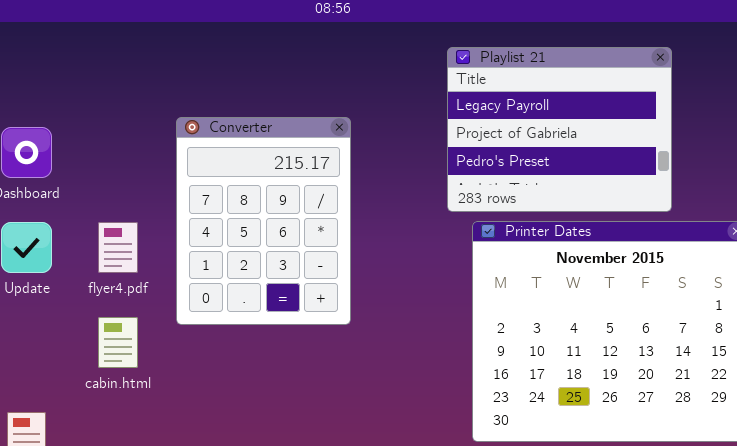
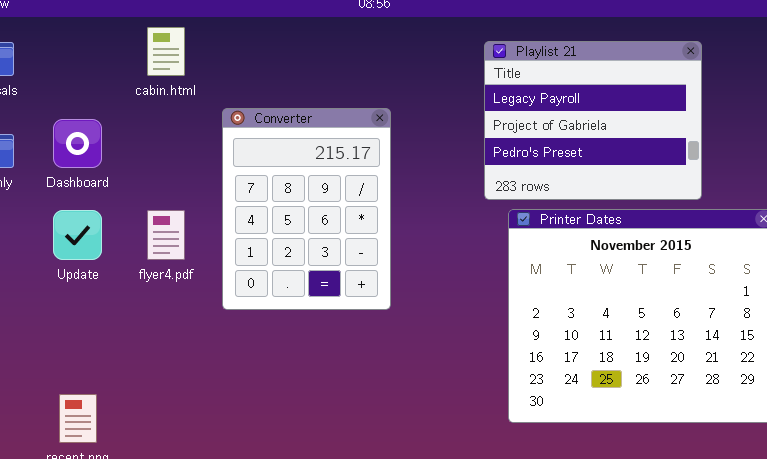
cabin.html: [98,317,138,368] -> [147,27,185,76], moved

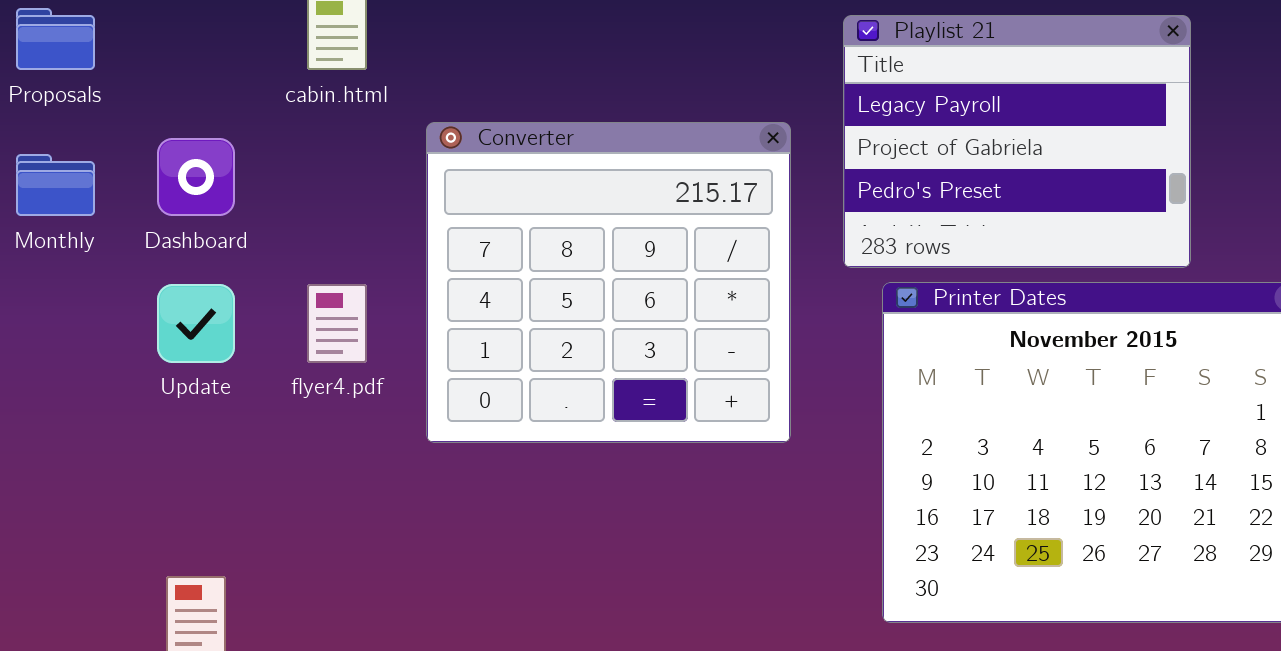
Converter: [222,108,391,310] -> [426,122,791,443], resized

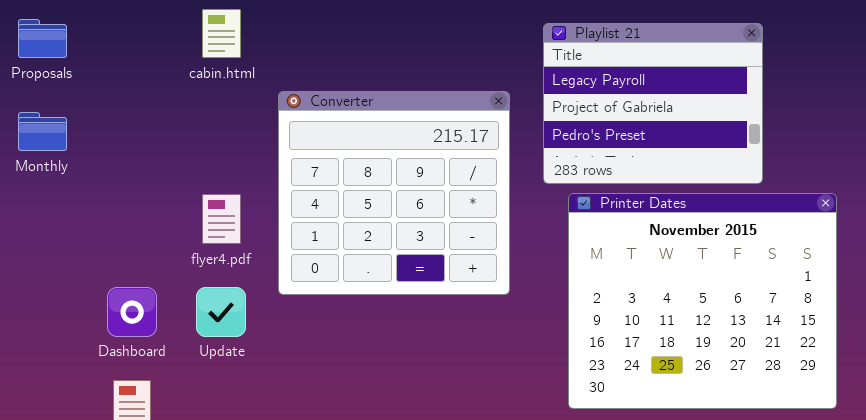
Dashboard: [157,138,235,216] -> [107,287,157,337], moved
Update: [157,284,235,363] -> [196,287,246,337], moved

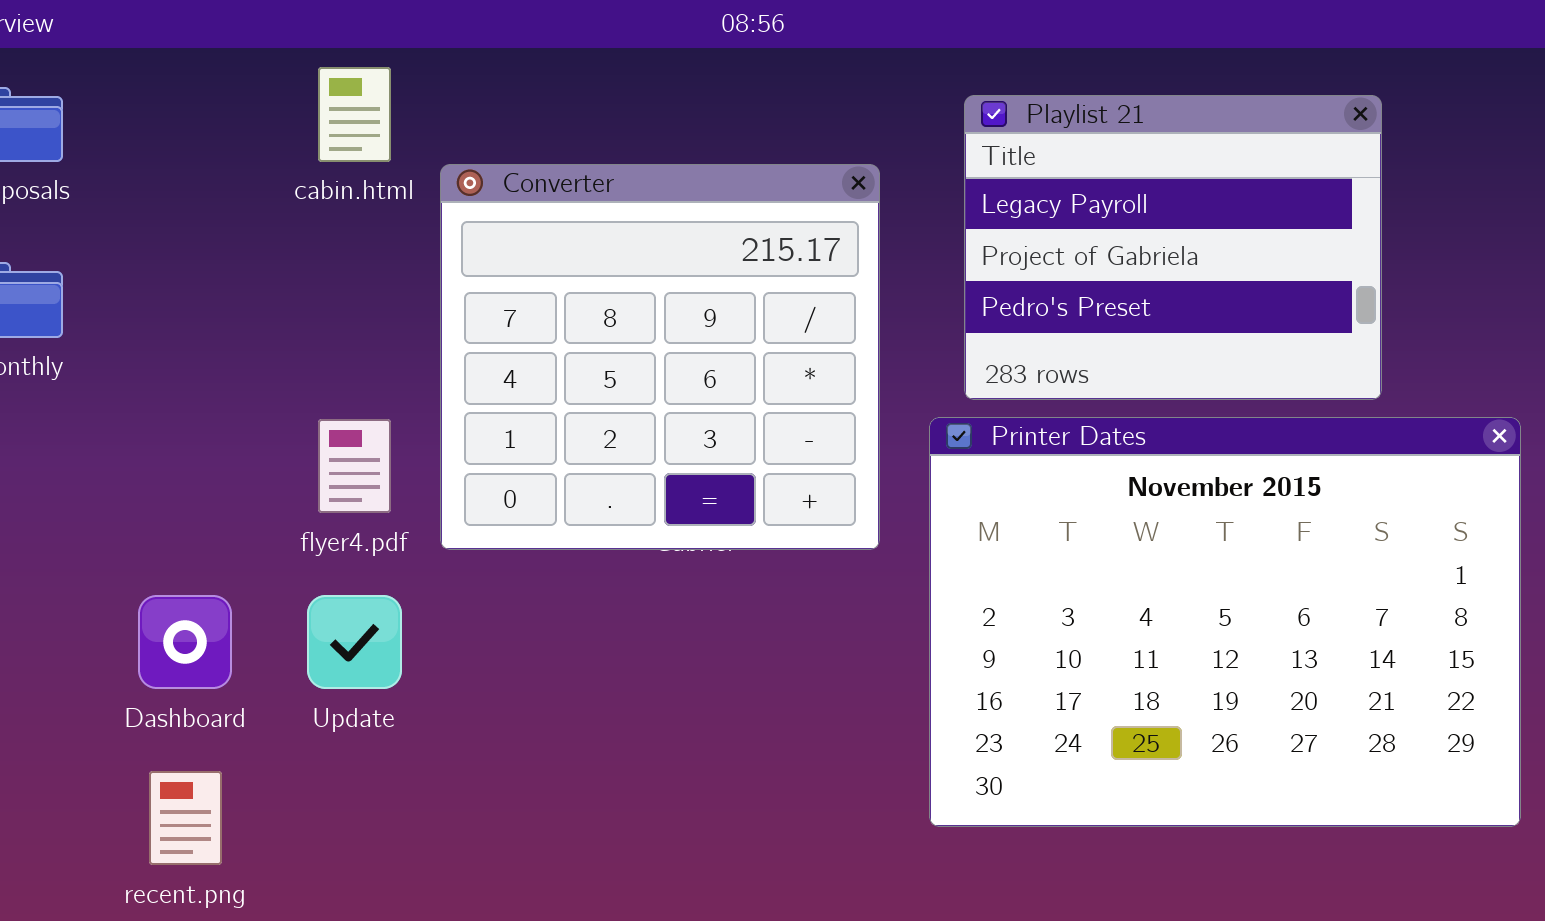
Converter: [278,91,510,295] -> [440,164,880,550], moved
Printer Dates: [568,193,837,409] -> [929,417,1521,827], resized

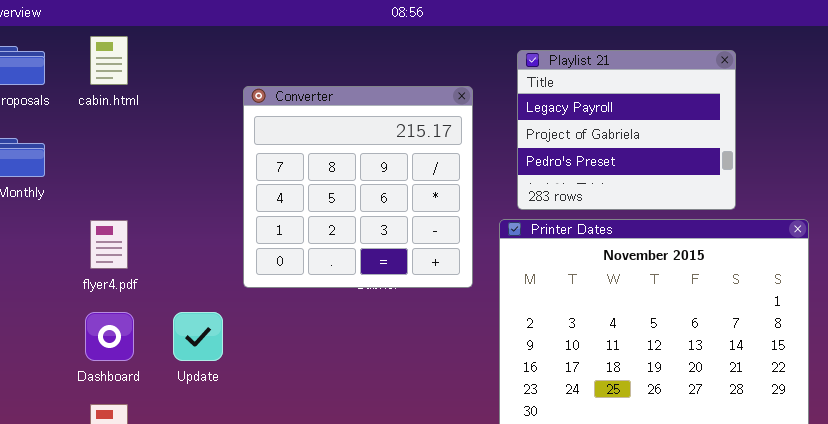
cabin.html: [318,67,391,162] -> [90,36,128,85], moved
flyer4.pdf: [318,419,391,513] -> [90,220,128,269], moved

